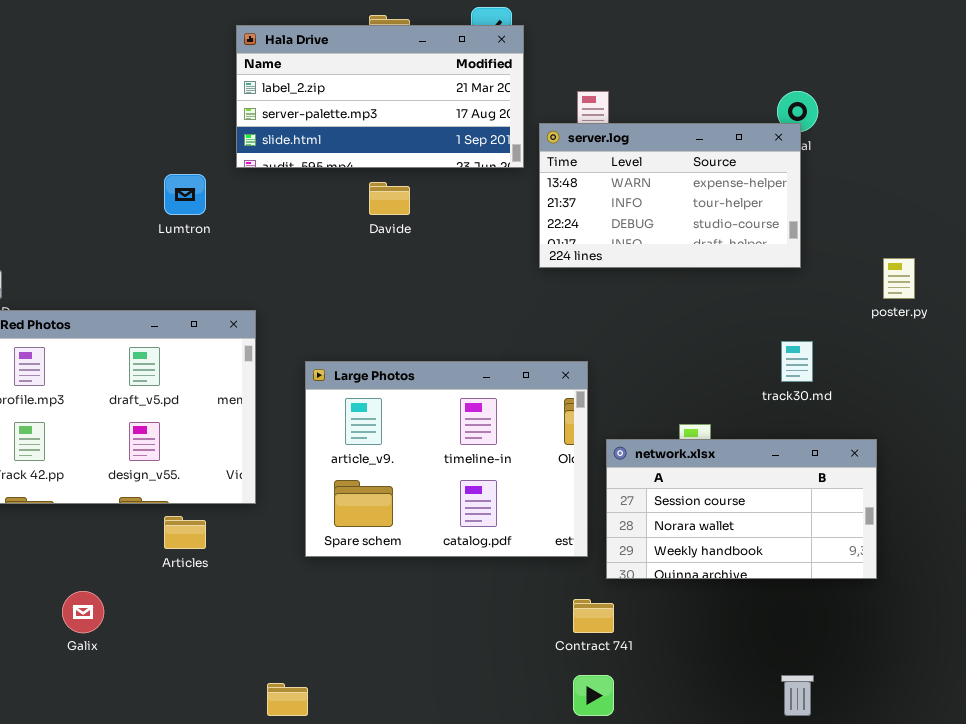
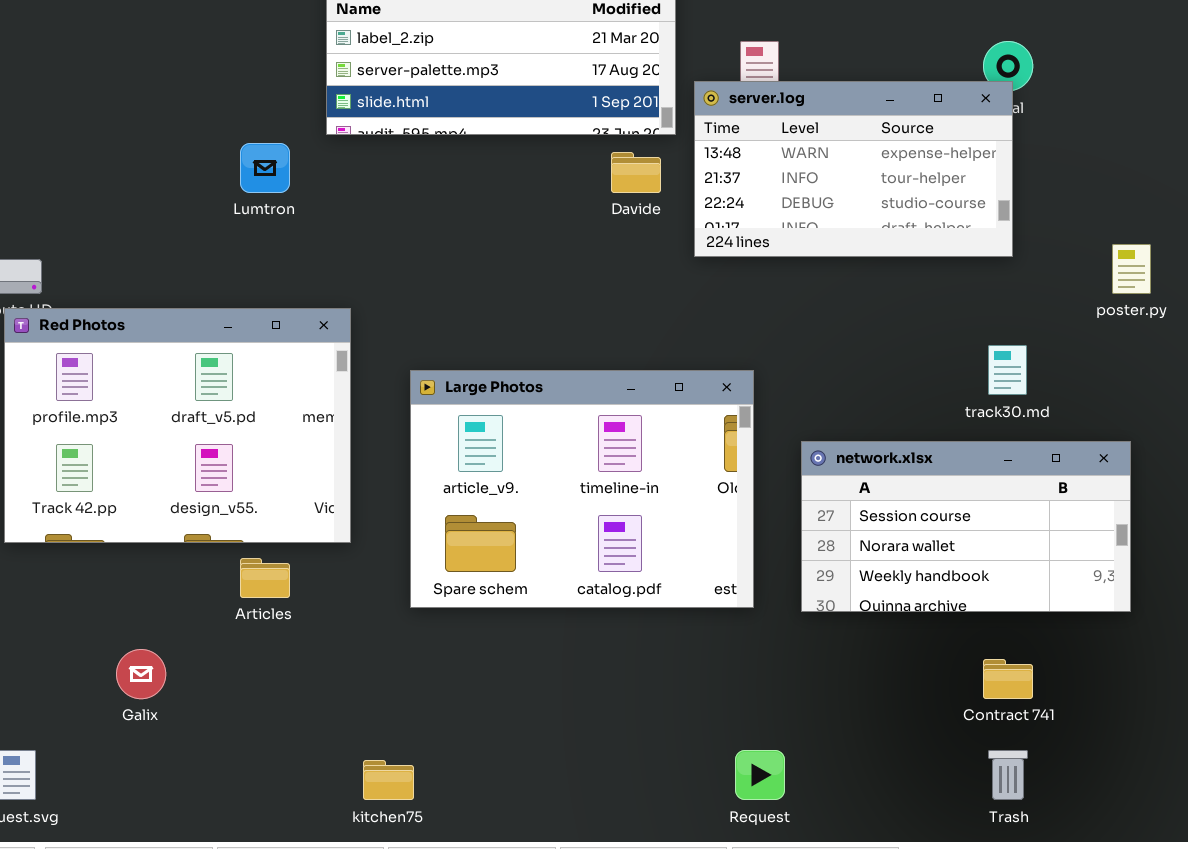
Davide: [369,182,410,215] -> [611,152,661,193], moved
network.xlsx: [606,439,877,579] -> [801,441,1131,612], moved
Contract 741: [573,599,614,633] -> [983,659,1033,699], moved

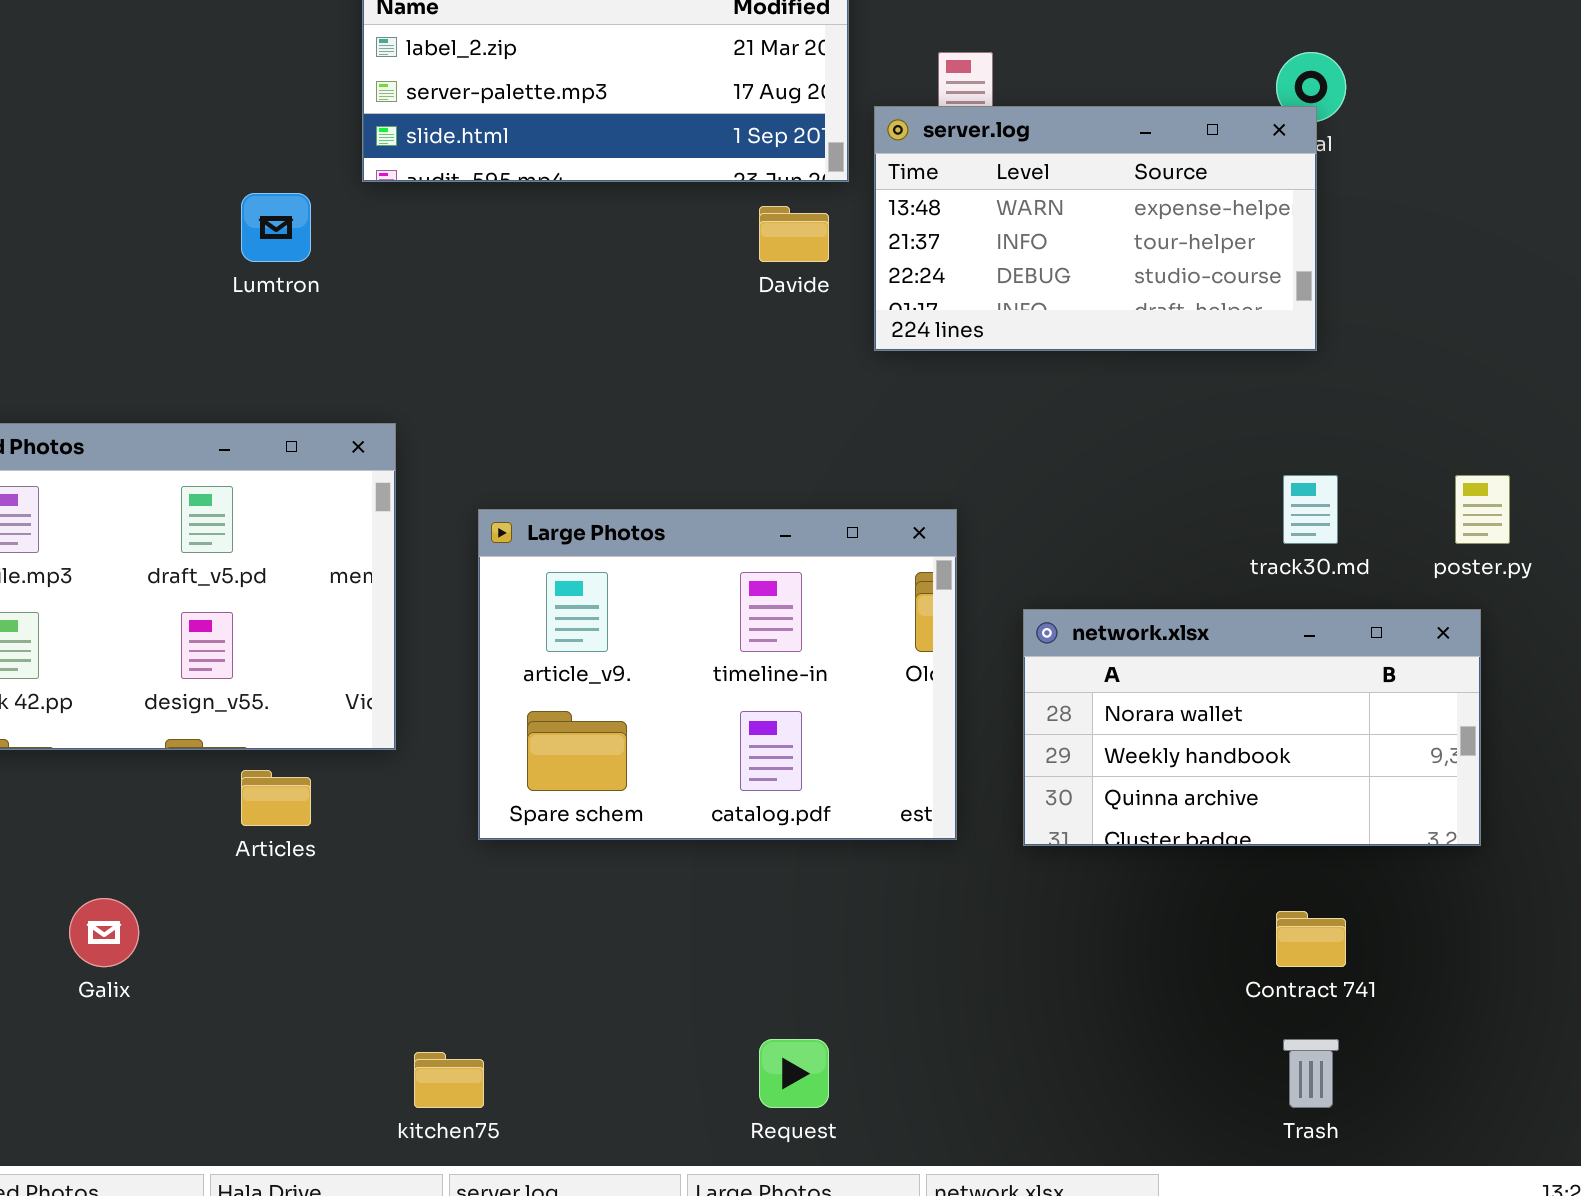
poster.py: [1112,244,1151,294] -> [1455,475,1510,544], moved
network.xlsx: [801,441,1131,612] -> [1023,609,1481,846], scrolled down 1 row
Request: [735,750,785,800] -> [759,1039,829,1108], moved

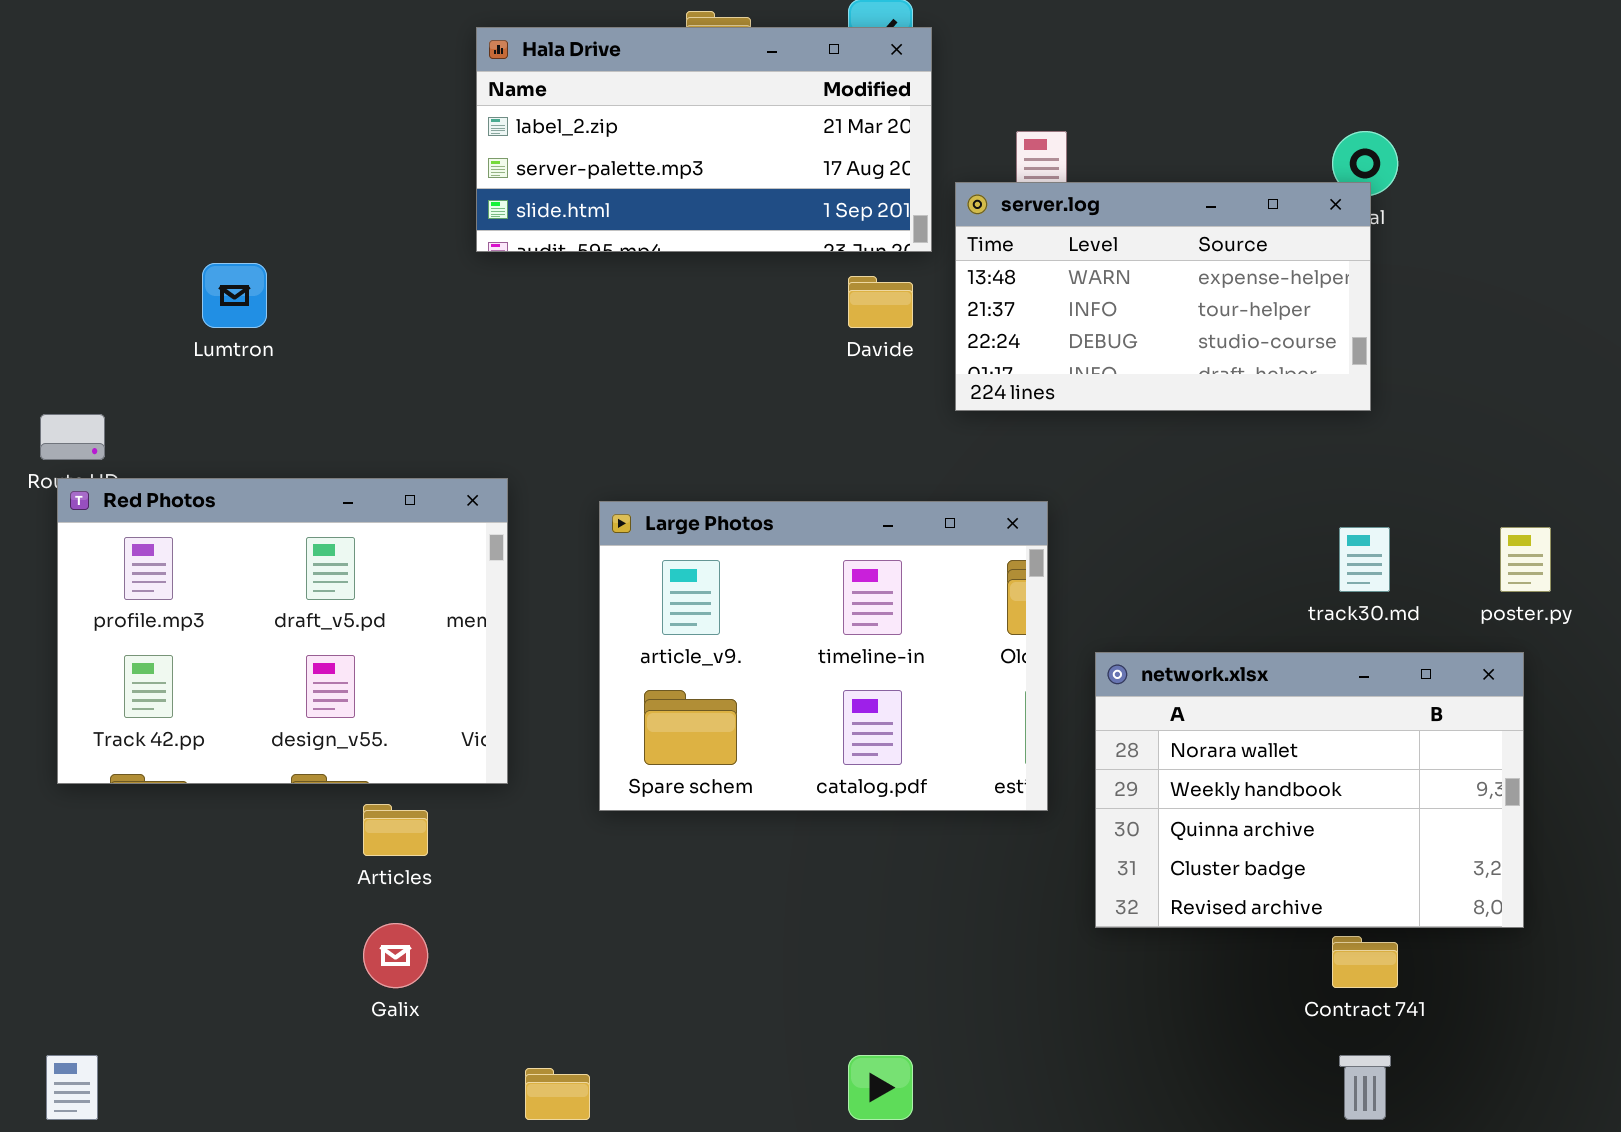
Lumtron: [241,193,311,262] -> [202,263,267,328], moved
Large Photos: [478,509,957,840] -> [599,501,1048,811], moved
network.xlsx: [1023,609,1481,846] -> [1095,652,1524,928], resized
Galix: [69,898,139,967] -> [363,923,428,988], moved

